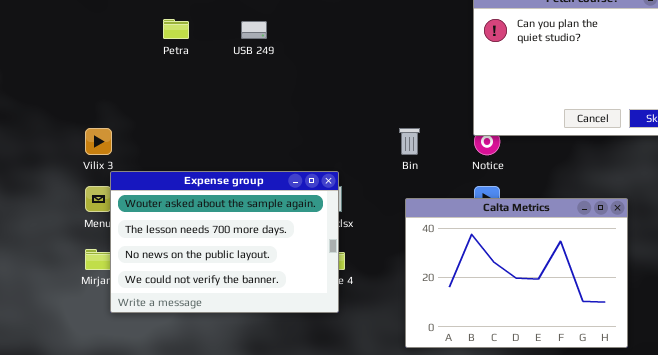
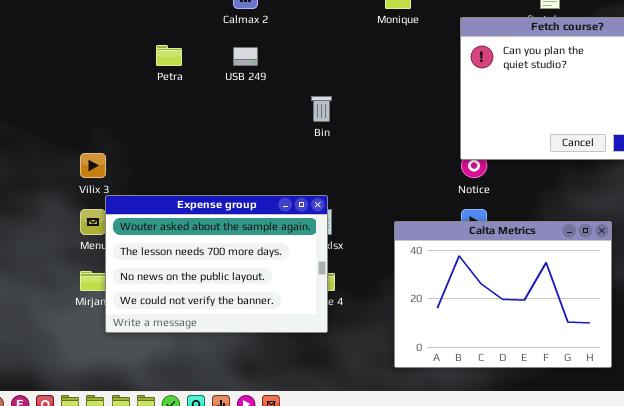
Bin: [399,128,420,155] -> [311,96,332,122], moved

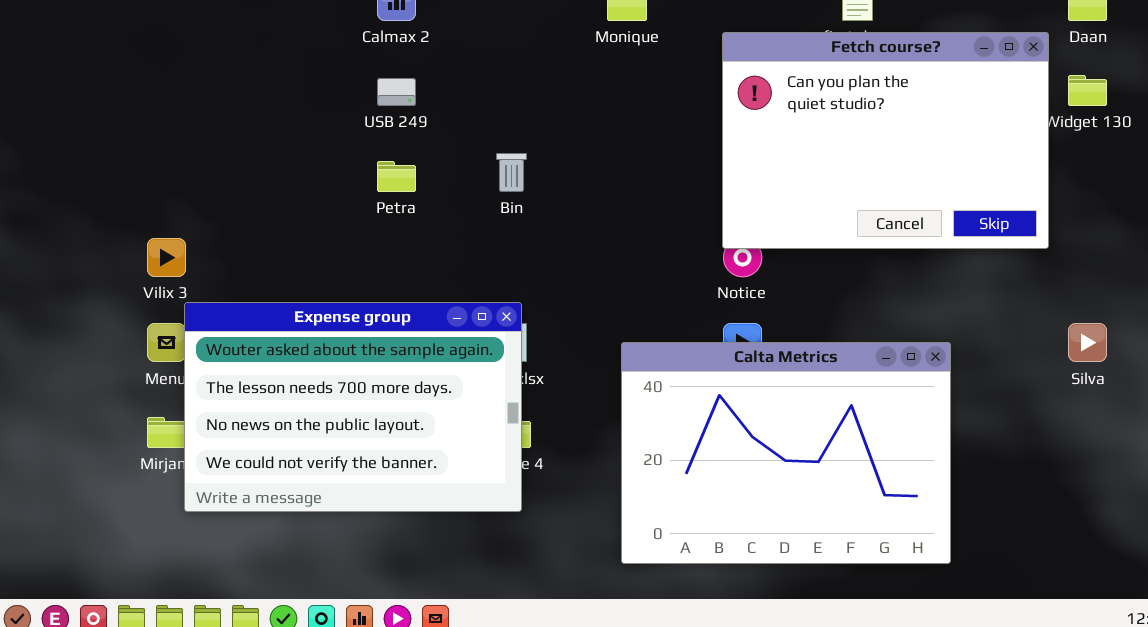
Petra: [156,45,182,66] -> [377,161,416,192], moved

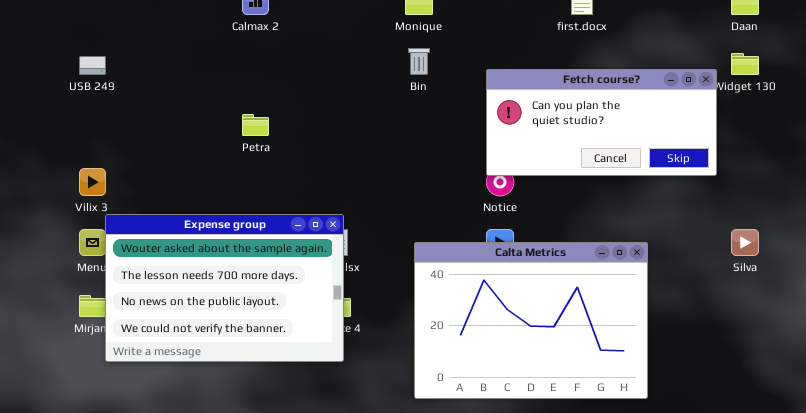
Fetch course?: [722,32,1049,249] -> [486,69,717,176], resized
USB 249: [377,78,416,106] -> [79,56,106,75], moved
Bin: [496,153,527,192] -> [408,48,430,75], moved

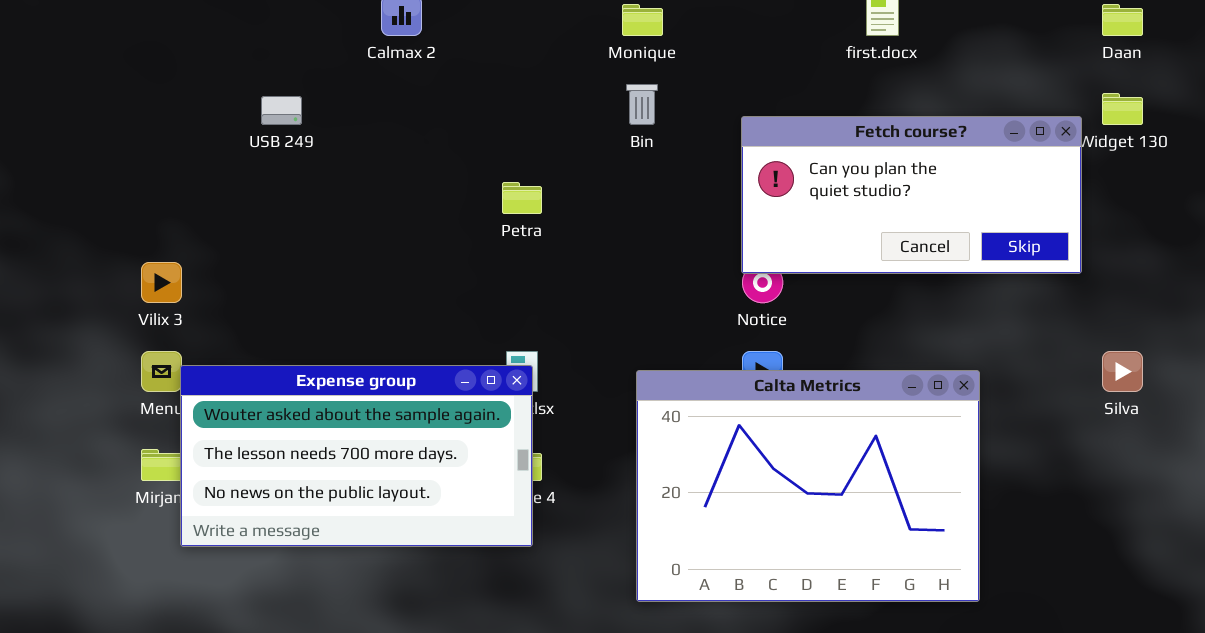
USB 249: [79,56,106,75] -> [261,96,302,125], moved
Petra: [242,114,269,136] -> [502,182,542,214], moved
Expense group: [105,214,344,362] -> [180,365,533,547], resized

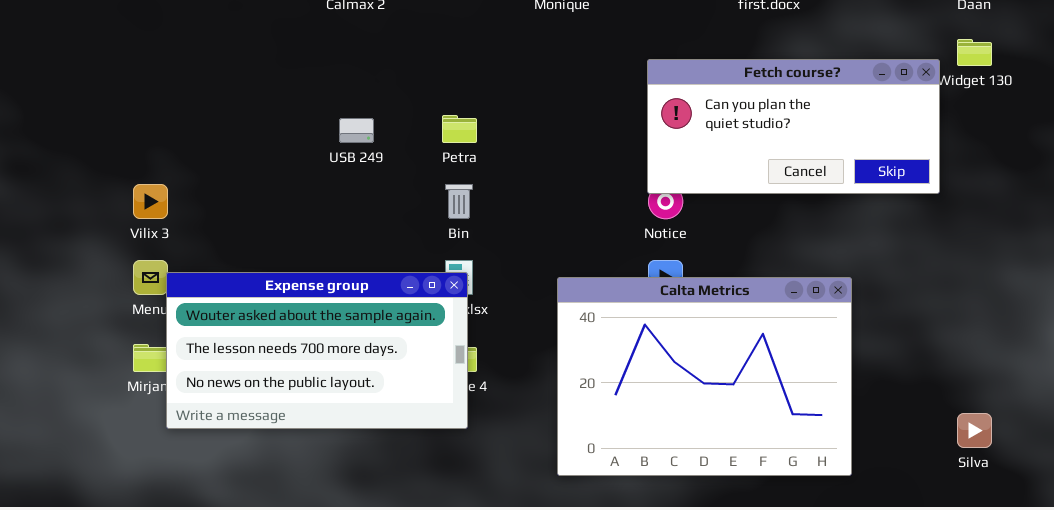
Bin: [626,84,658,125] -> [445,184,473,219], moved
USB 249: [261,96,302,125] -> [339,118,374,143], moved
Silva: [1102,351,1143,392] -> [957,413,992,448], moved

